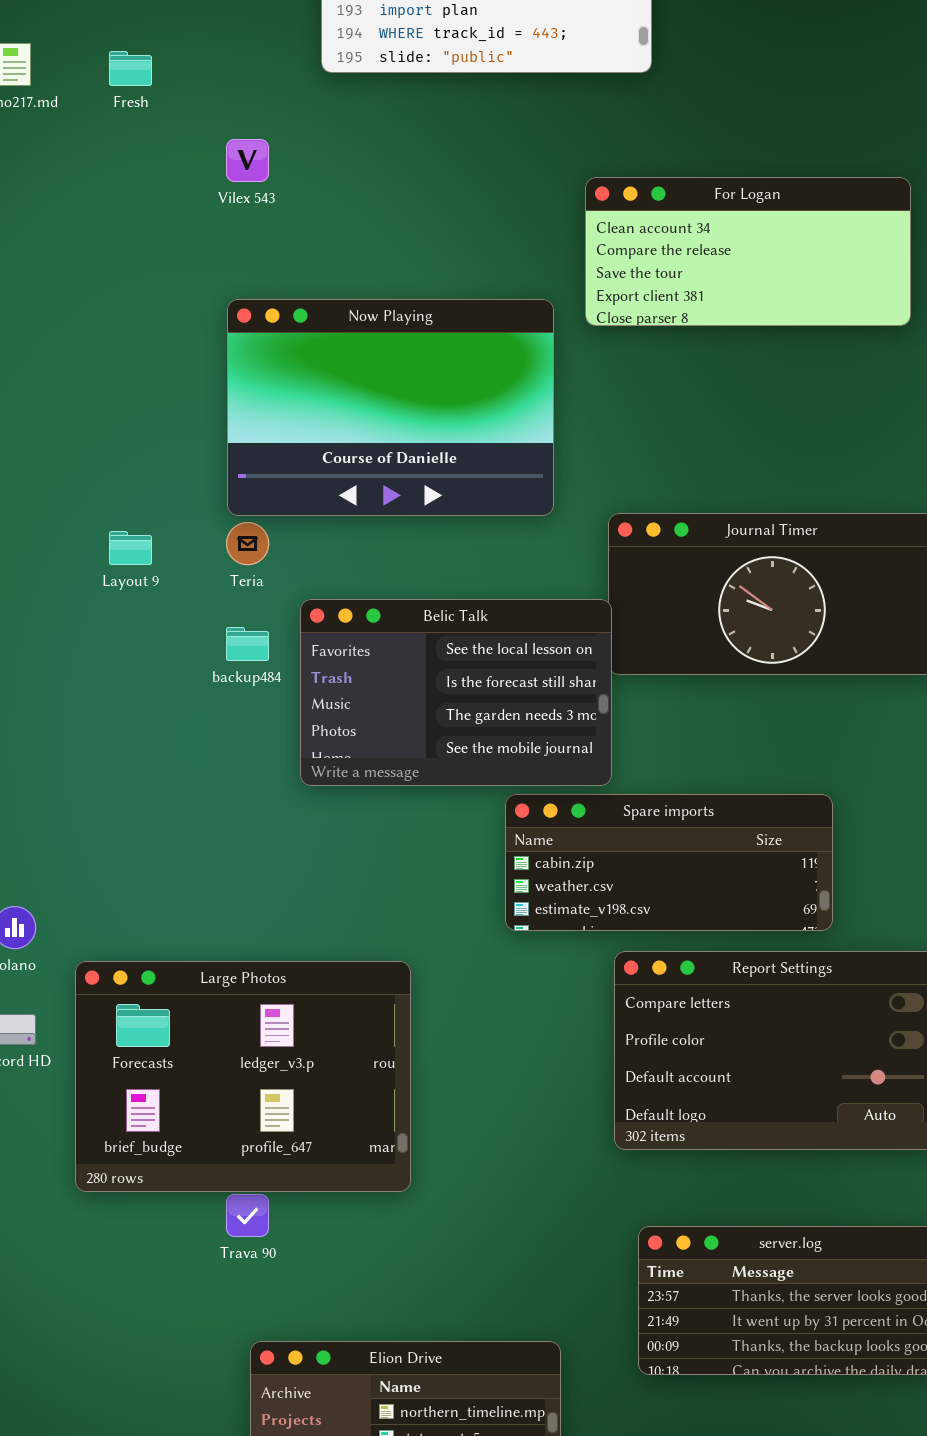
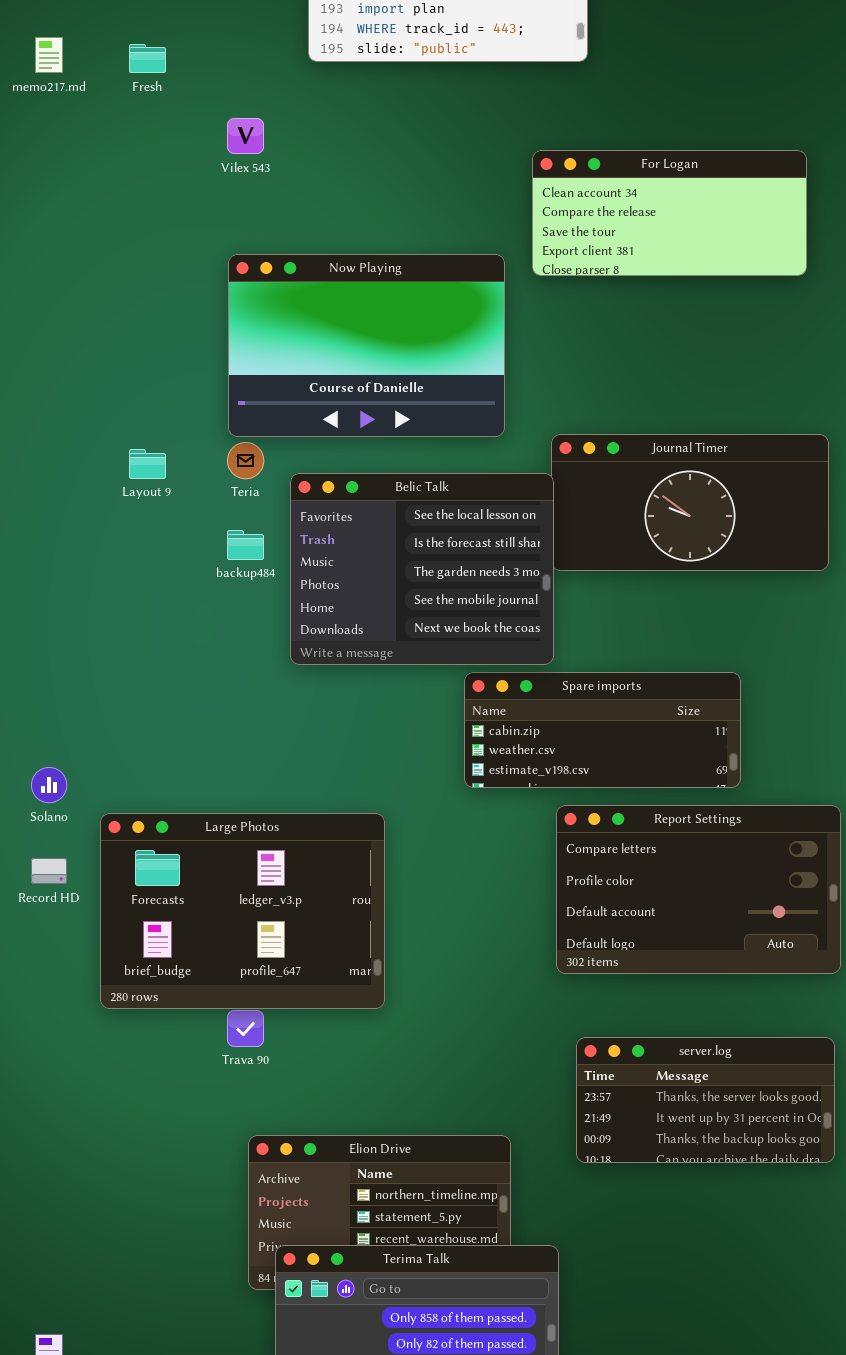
Belic Talk: [300,599,612,786] -> [290,473,554,665], resized

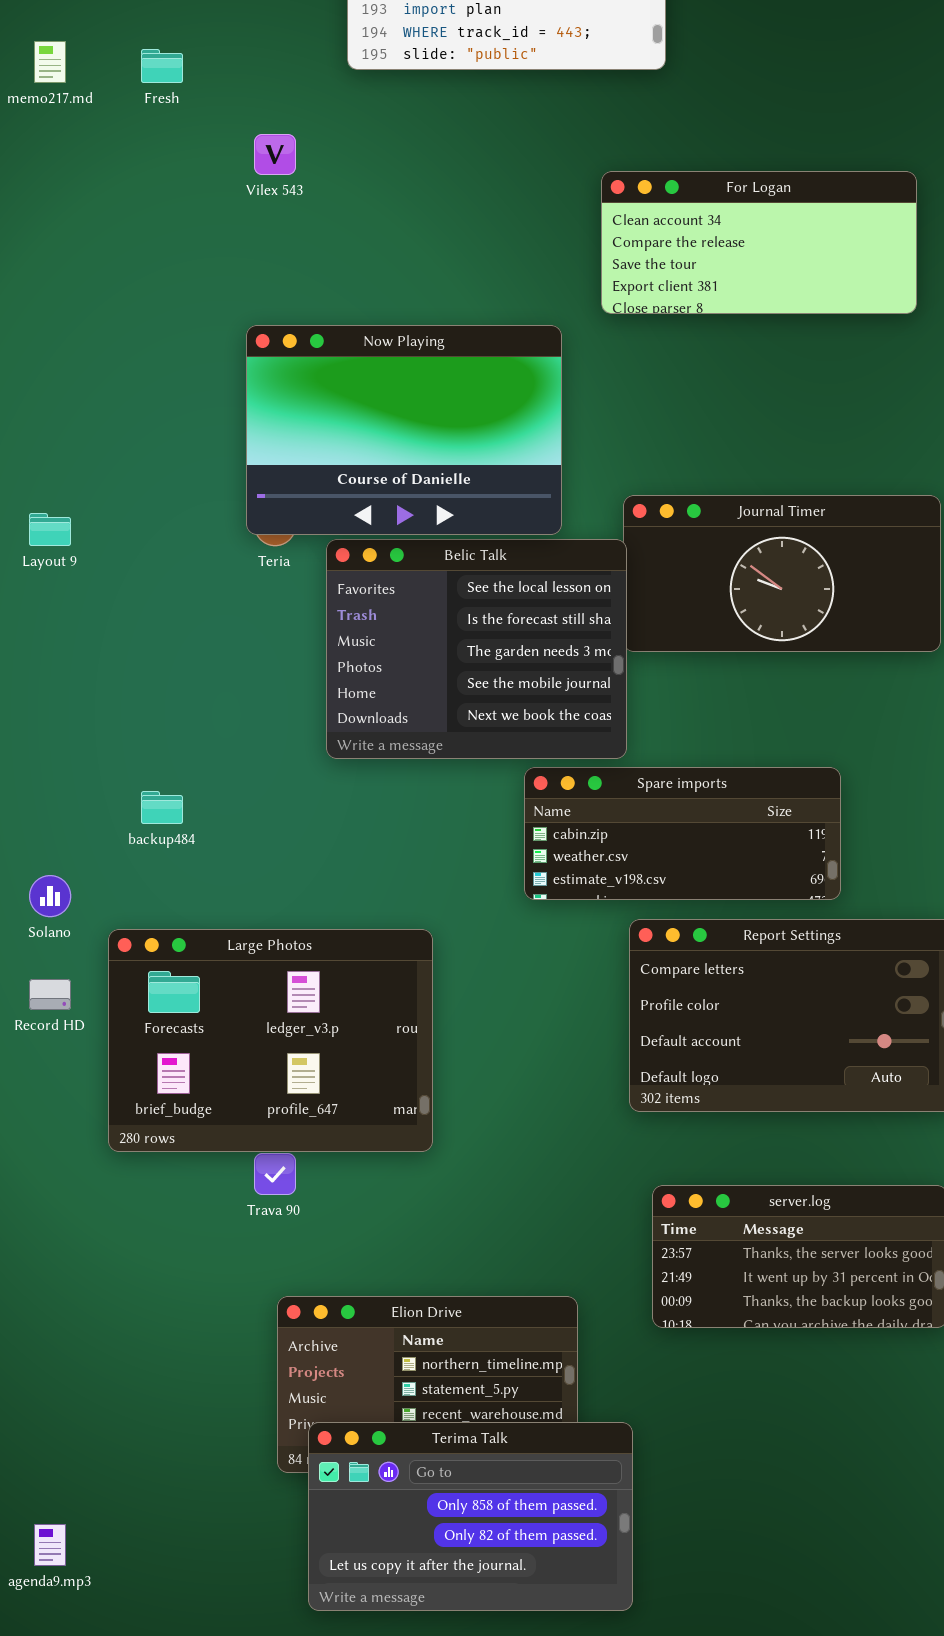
Now Playing: [228,254,505,437] -> [246,325,562,535], moved
Layout 9: [129,449,166,479] -> [29,513,71,546], moved
backup484: [227,530,264,560] -> [141,791,183,824], moved

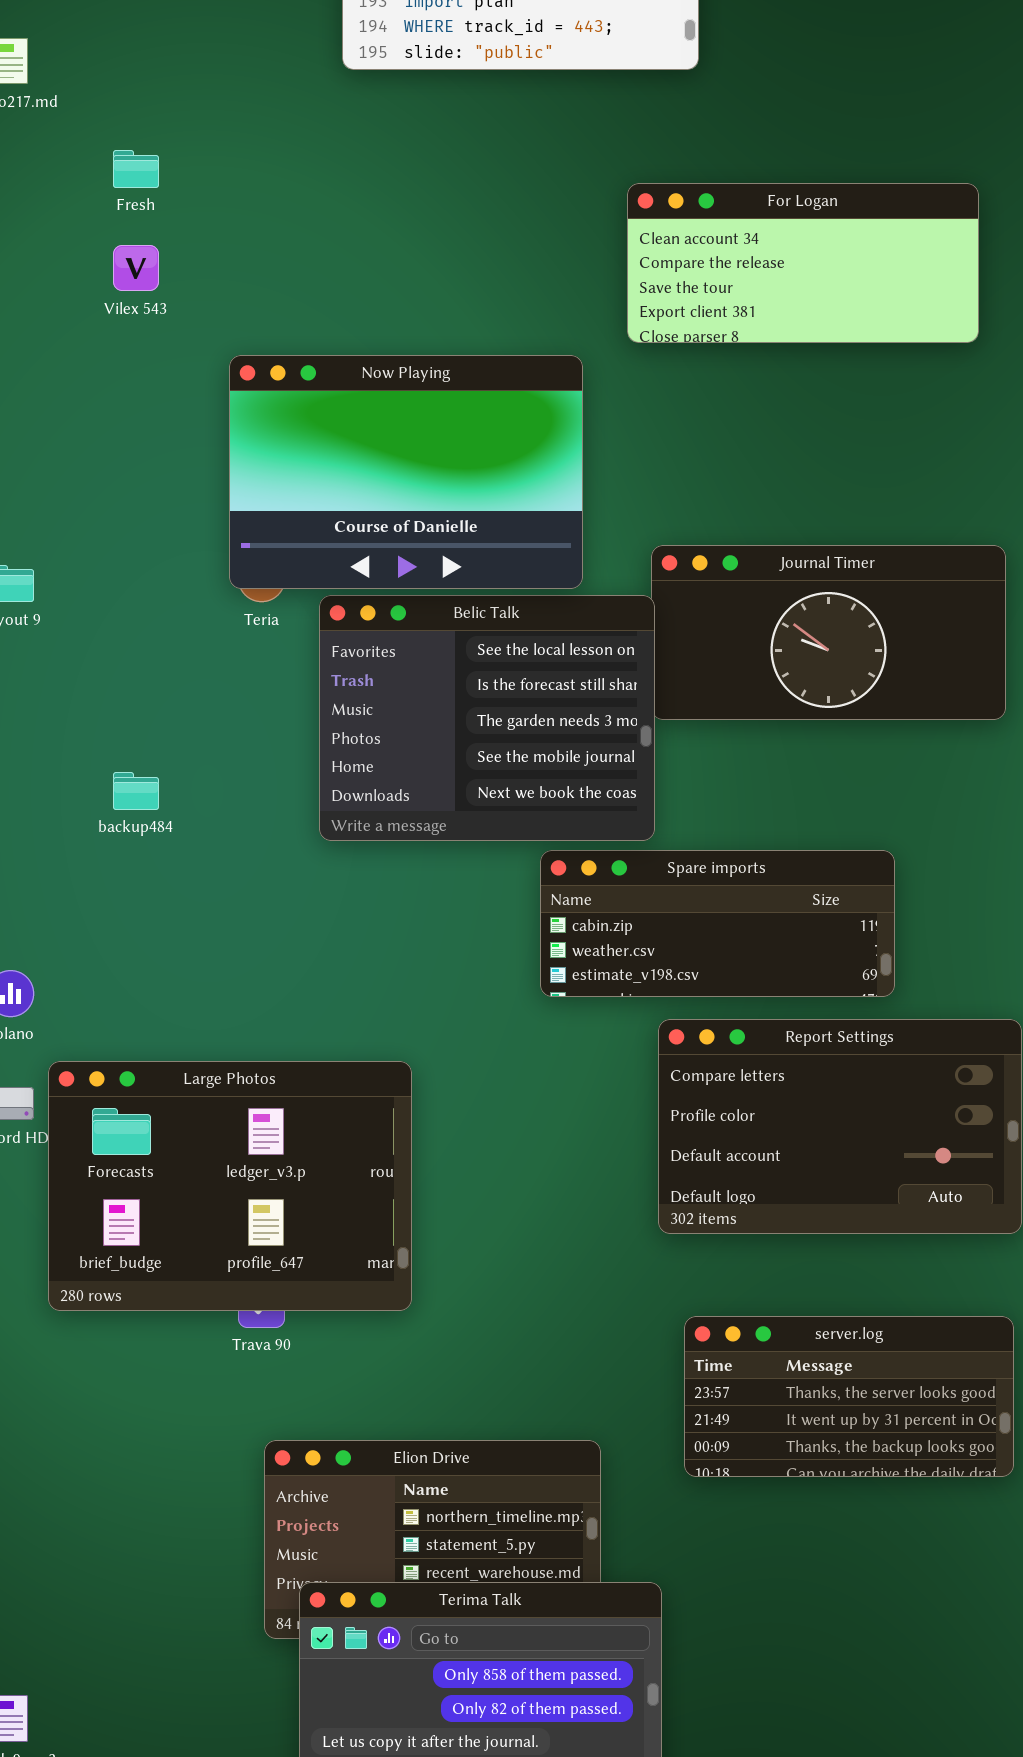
Fresh: [141,49,183,83] -> [113,150,159,188], moved
Vilex 543: [254,134,296,175] -> [113,245,159,291], moved
backup484: [141,791,183,824] -> [113,772,159,810], moved
Large Photos: [108,929,433,1152] -> [48,1061,412,1311], moved

